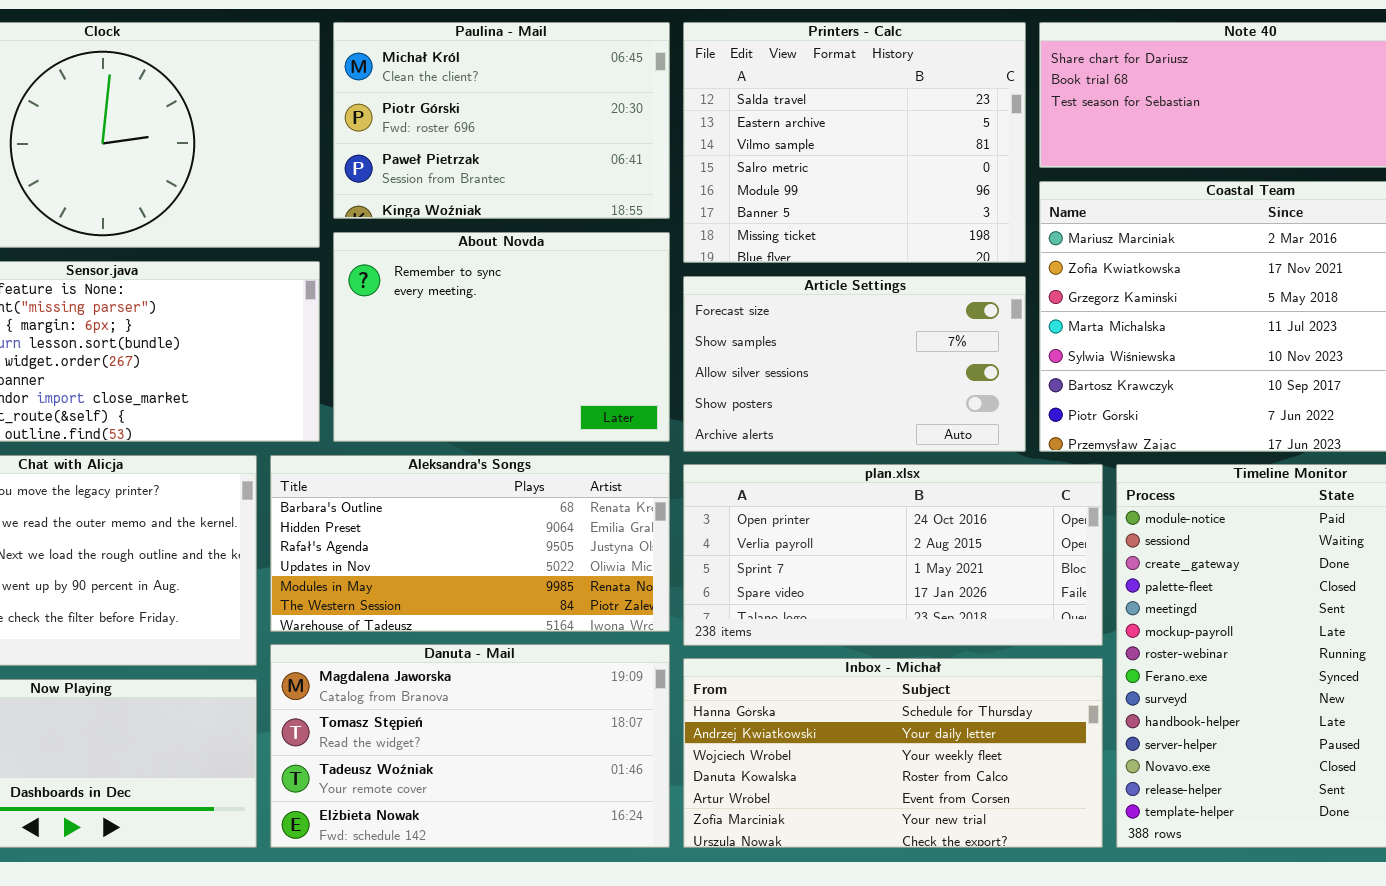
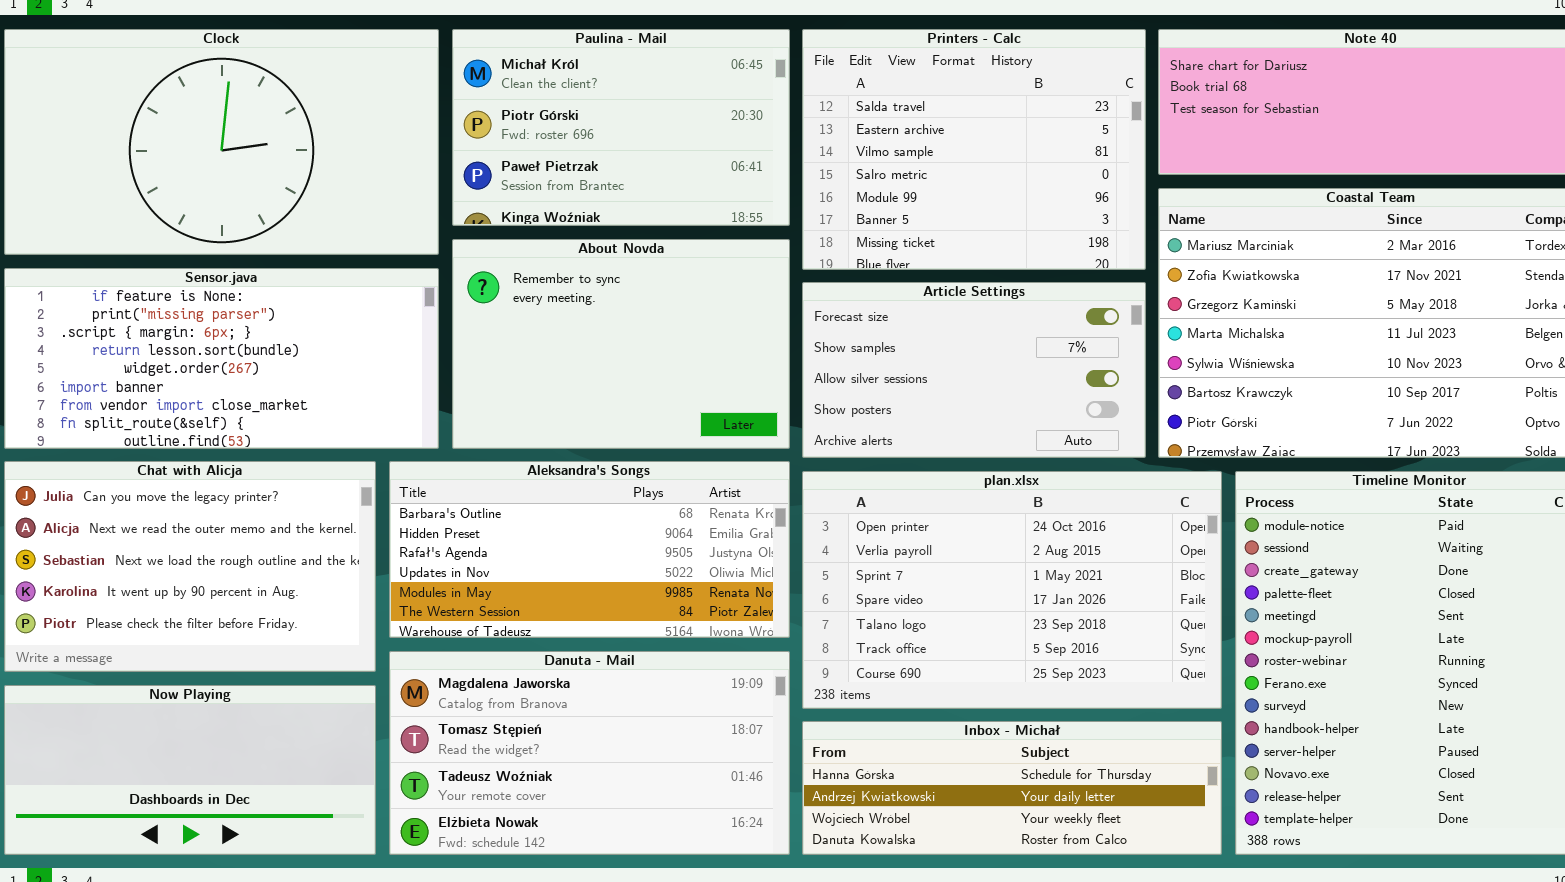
plan.xlsx: [683,464,1103,646] -> [802,471,1222,709], resized
Inbox - Michał: [683,658,1103,848] -> [802,721,1222,855], resized

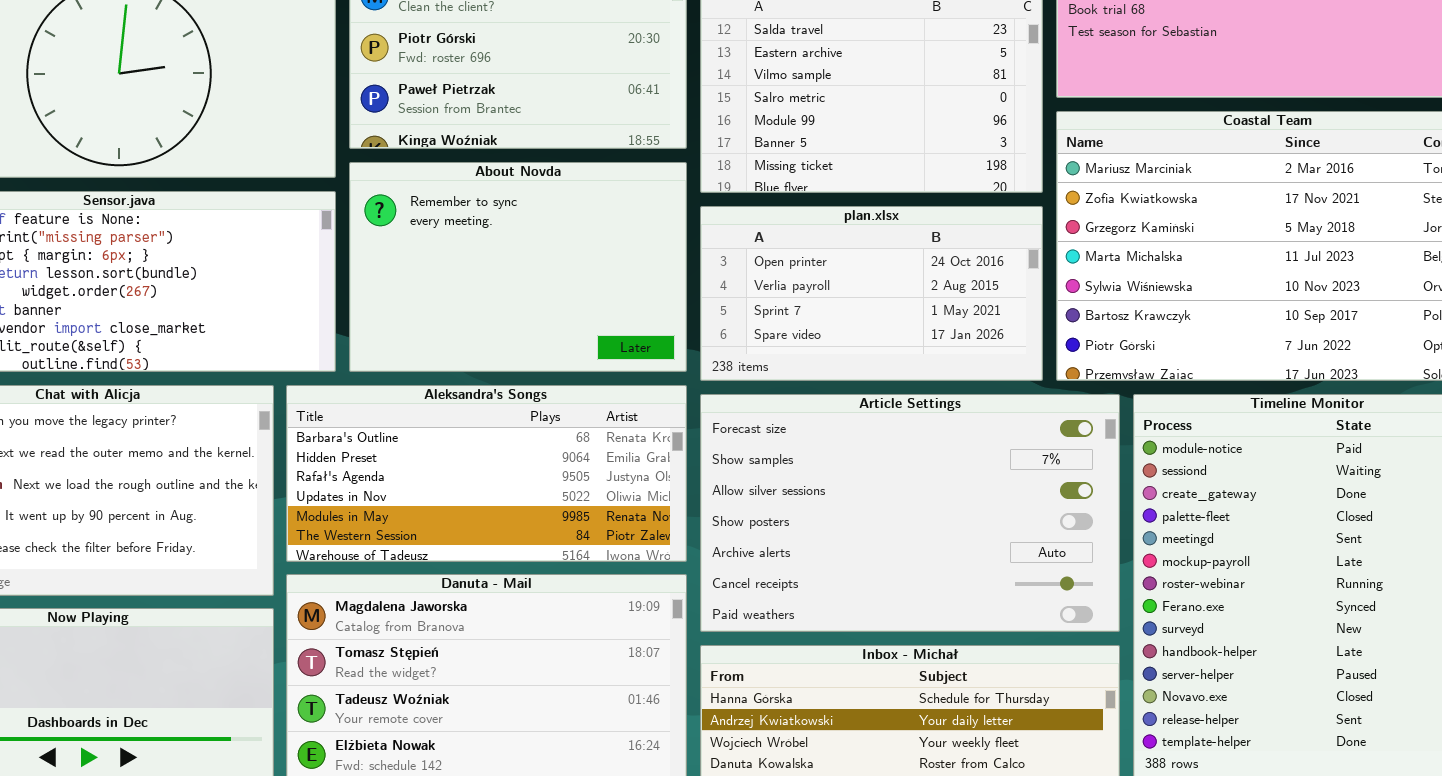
Article Settings: [802,282,1146,458] -> [700,394,1120,632], moved, resized
plan.xlsx: [802,471,1222,709] -> [700,206,1043,381], moved, resized

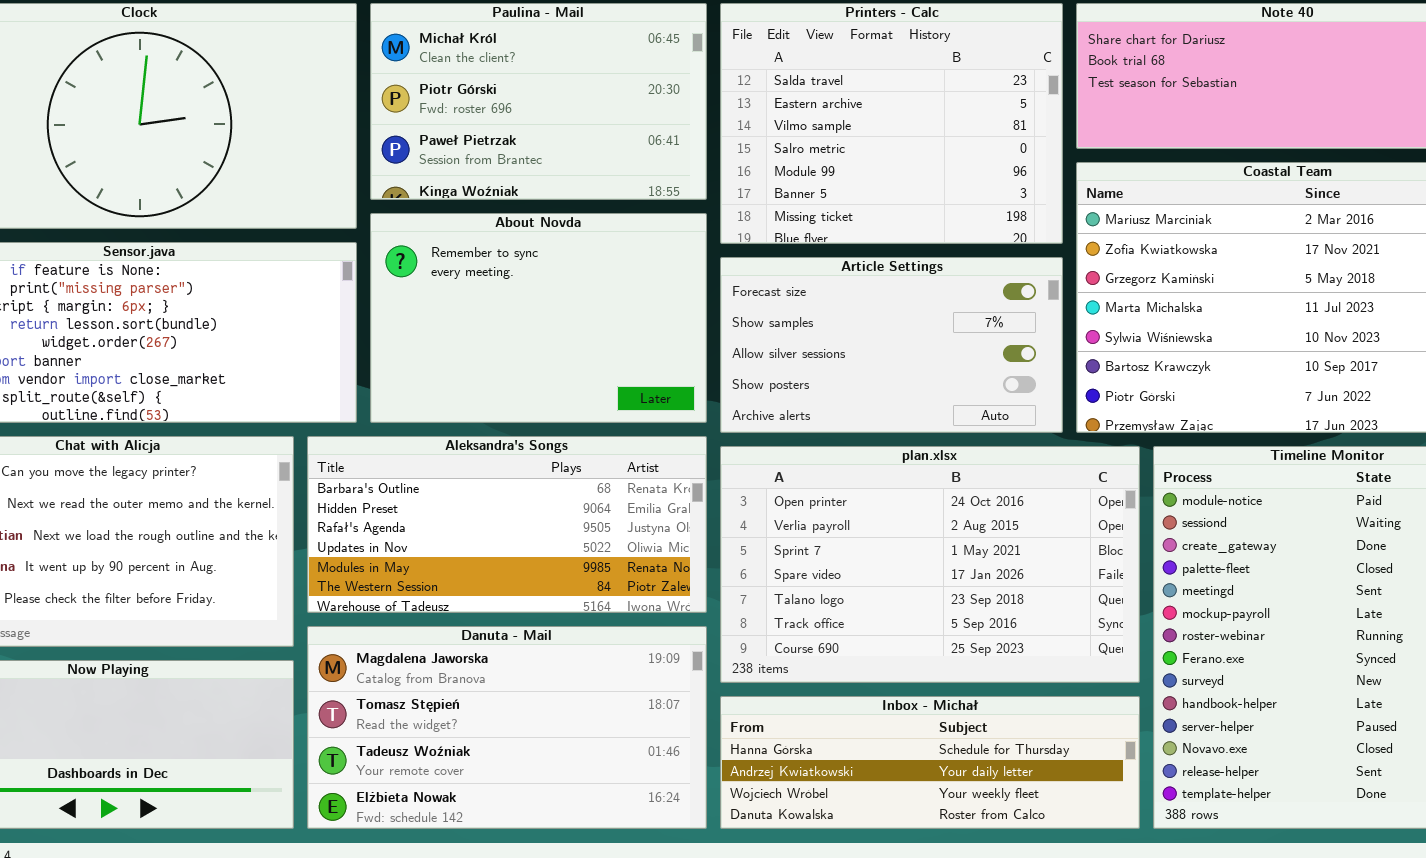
plan.xlsx: [700,206,1043,381] -> [720,446,1140,683], moved, resized
Article Settings: [700,394,1120,632] -> [720,257,1063,433], moved, resized

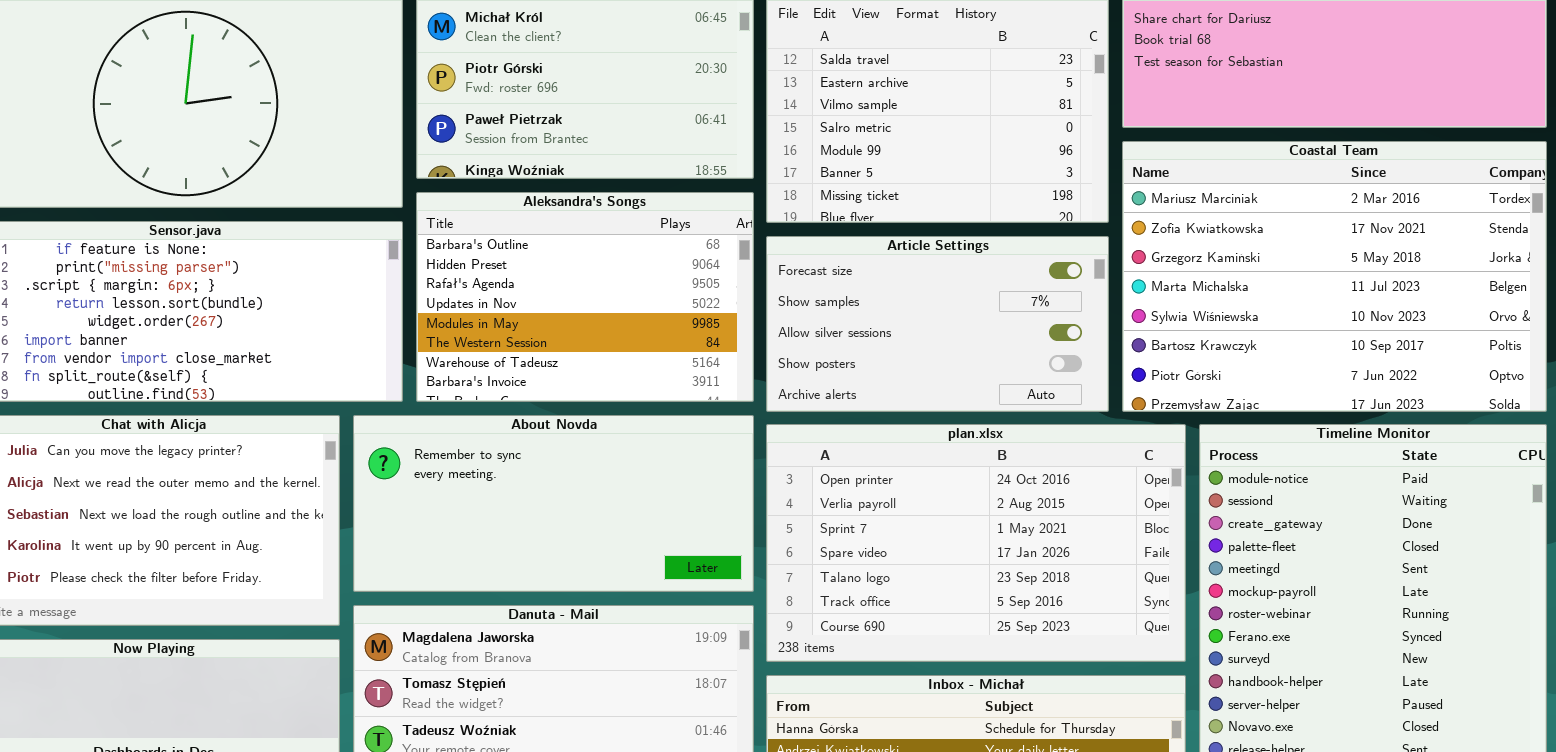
About Novda: [370,213,707,423] -> [353,415,754,592], moved, resized
Aleksandra's Songs: [307,436,707,613] -> [416,192,754,402], moved, resized

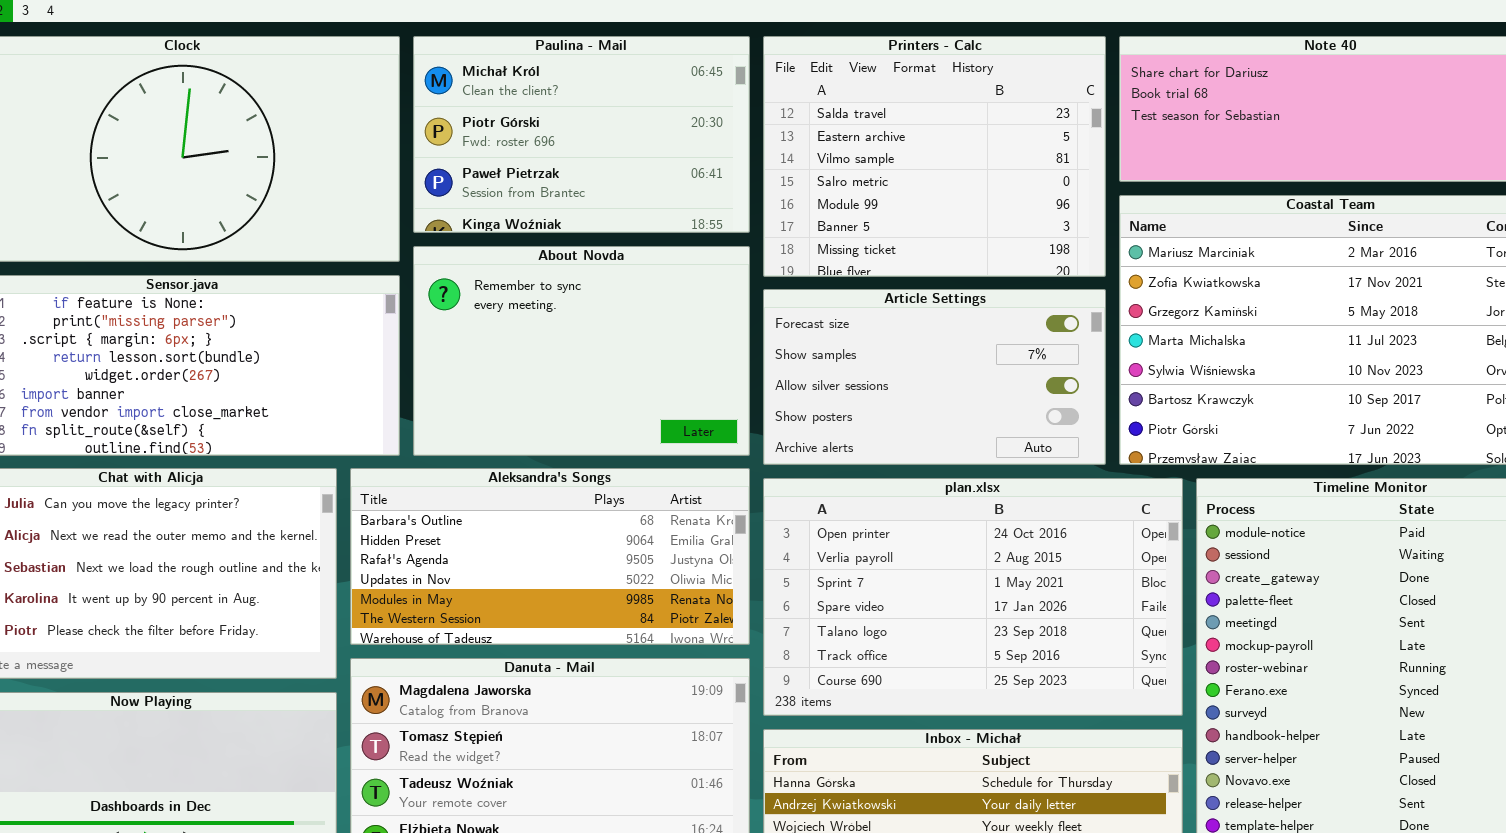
Aleksandra's Songs: [416,192,754,402] -> [350,468,750,645], moved, resized
About Novda: [353,415,754,592] -> [413,246,750,456], moved, resized

